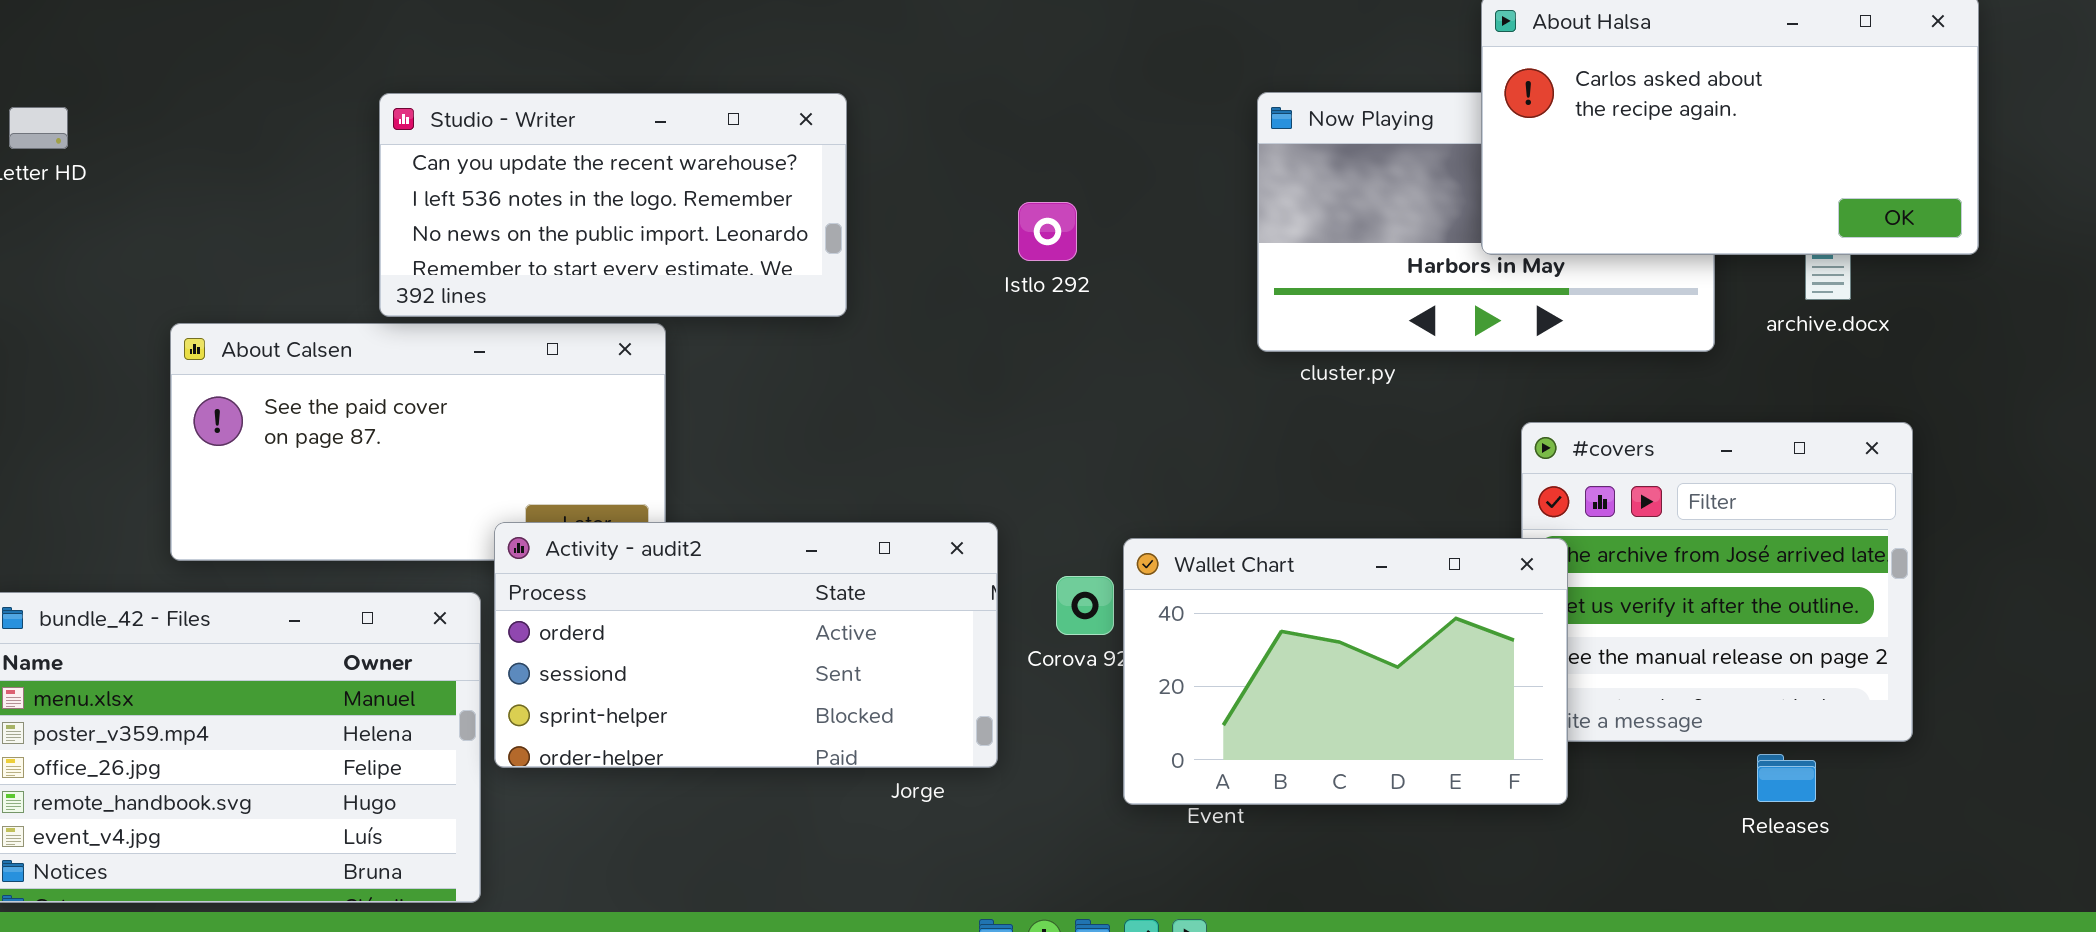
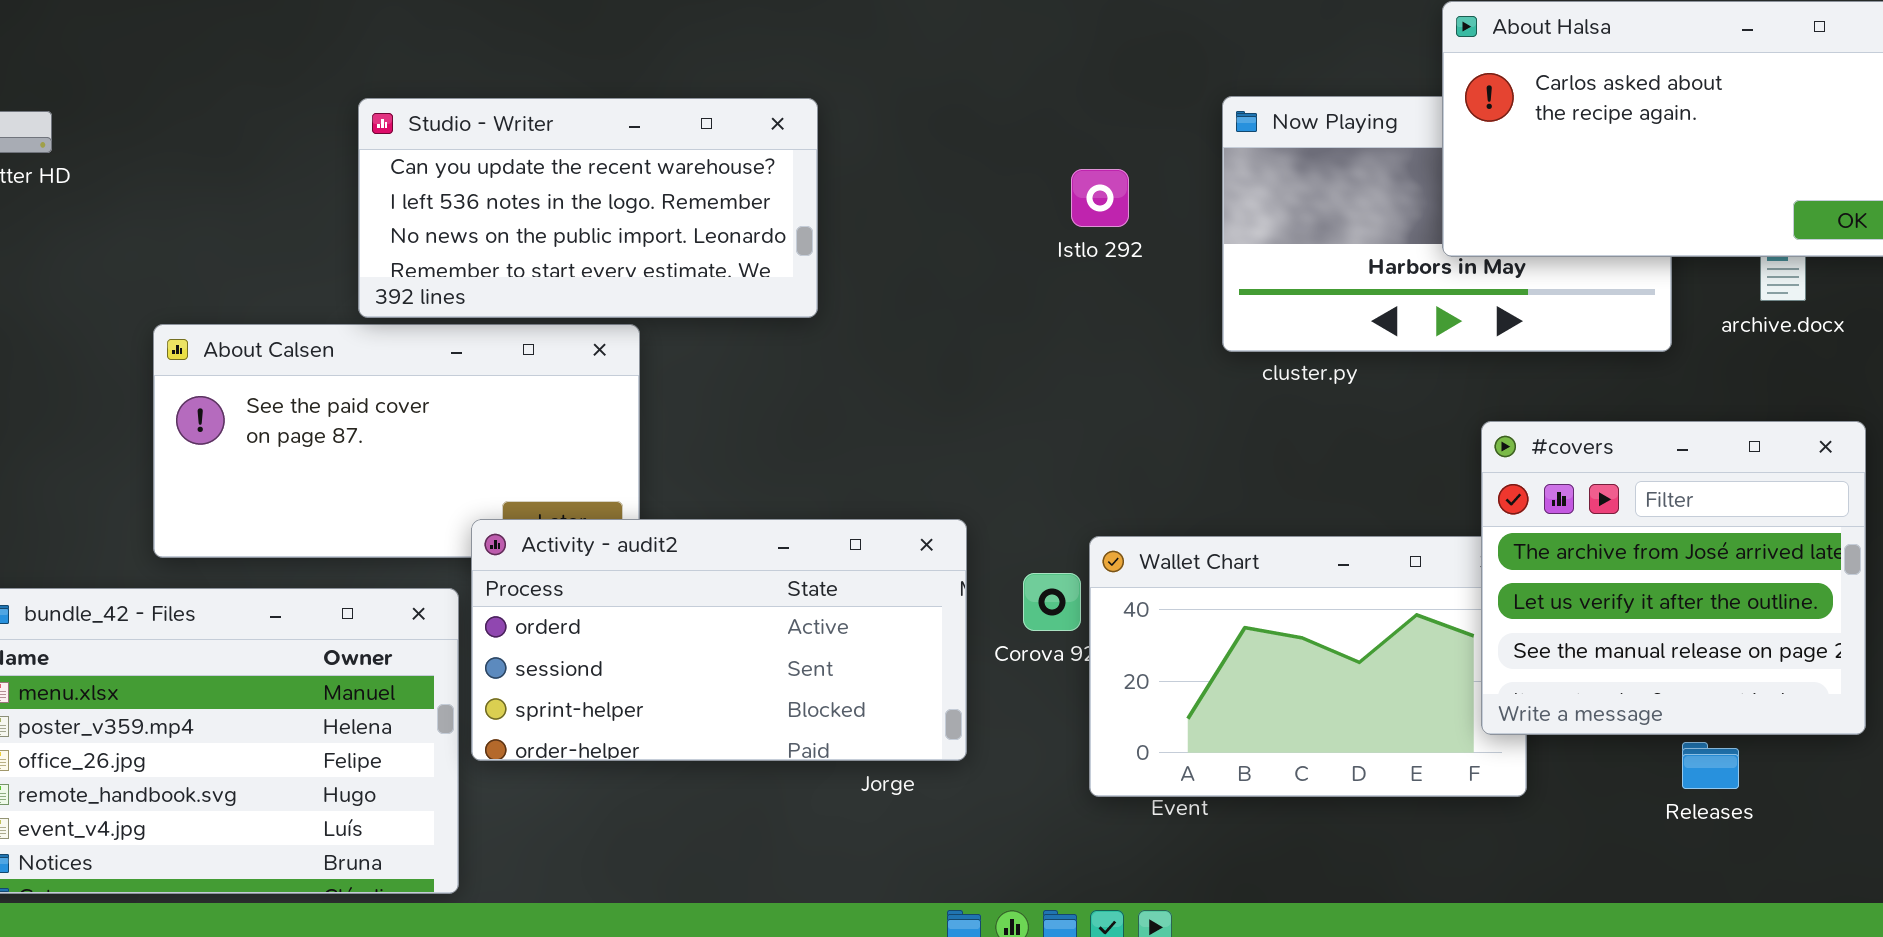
Istlo 292: [1018,202,1077,261] -> [1071,169,1129,227], moved
#covers: [1521,422,1913,742] -> [1481,421,1866,735], raised
Releases: [1757,754,1816,802] -> [1682,742,1739,789], moved

